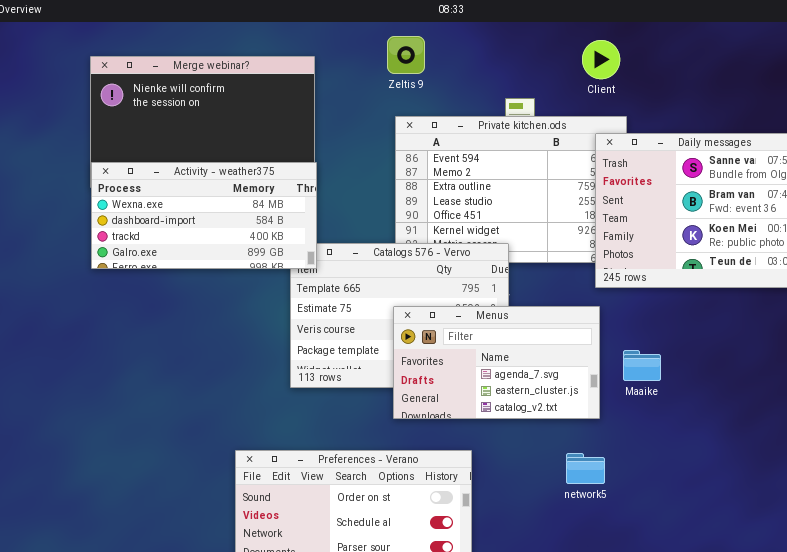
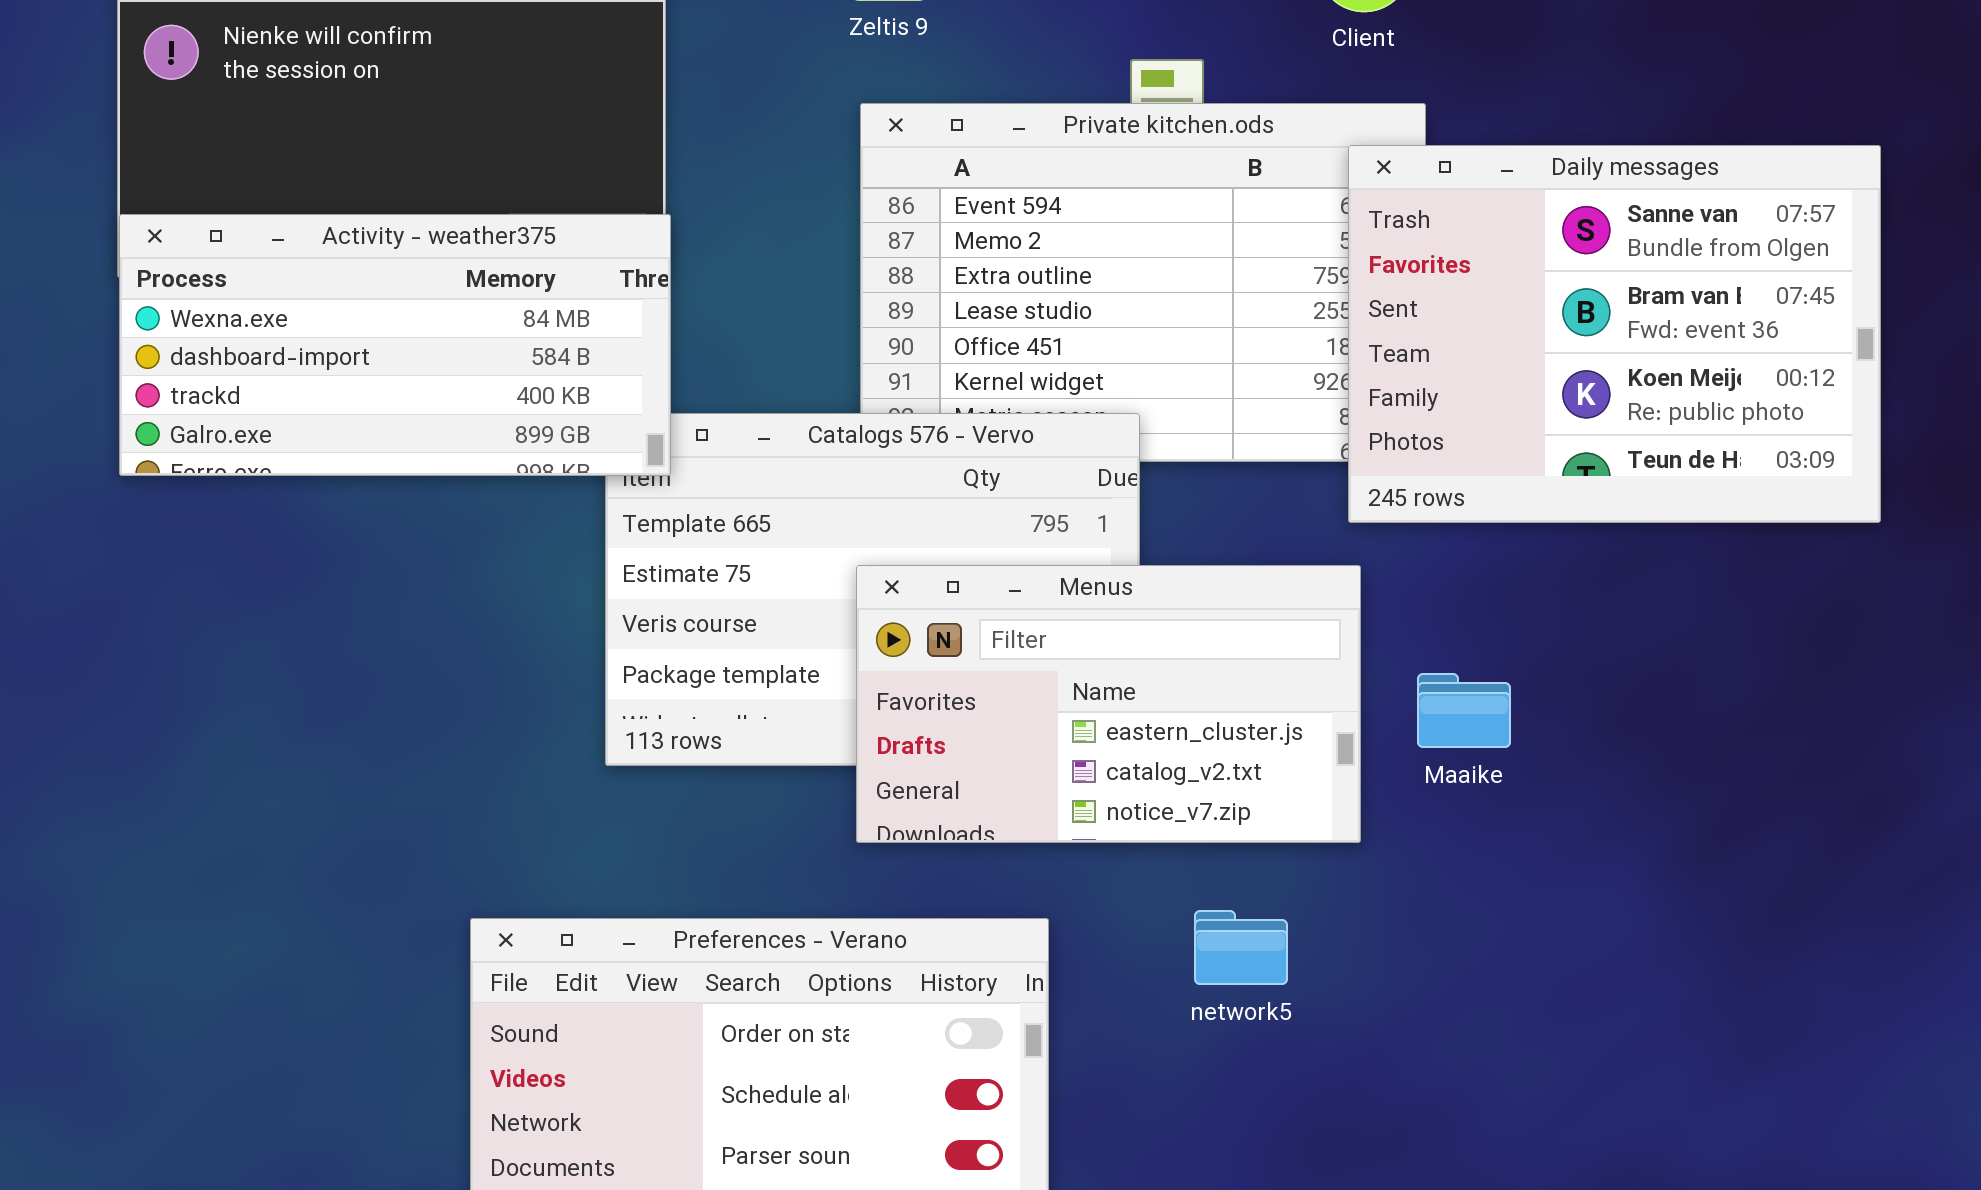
Menus: [393,306,600,419] -> [856,565,1361,843], scrolled down 1 row
network5: [566,453,605,484] -> [1194,910,1288,985], moved

